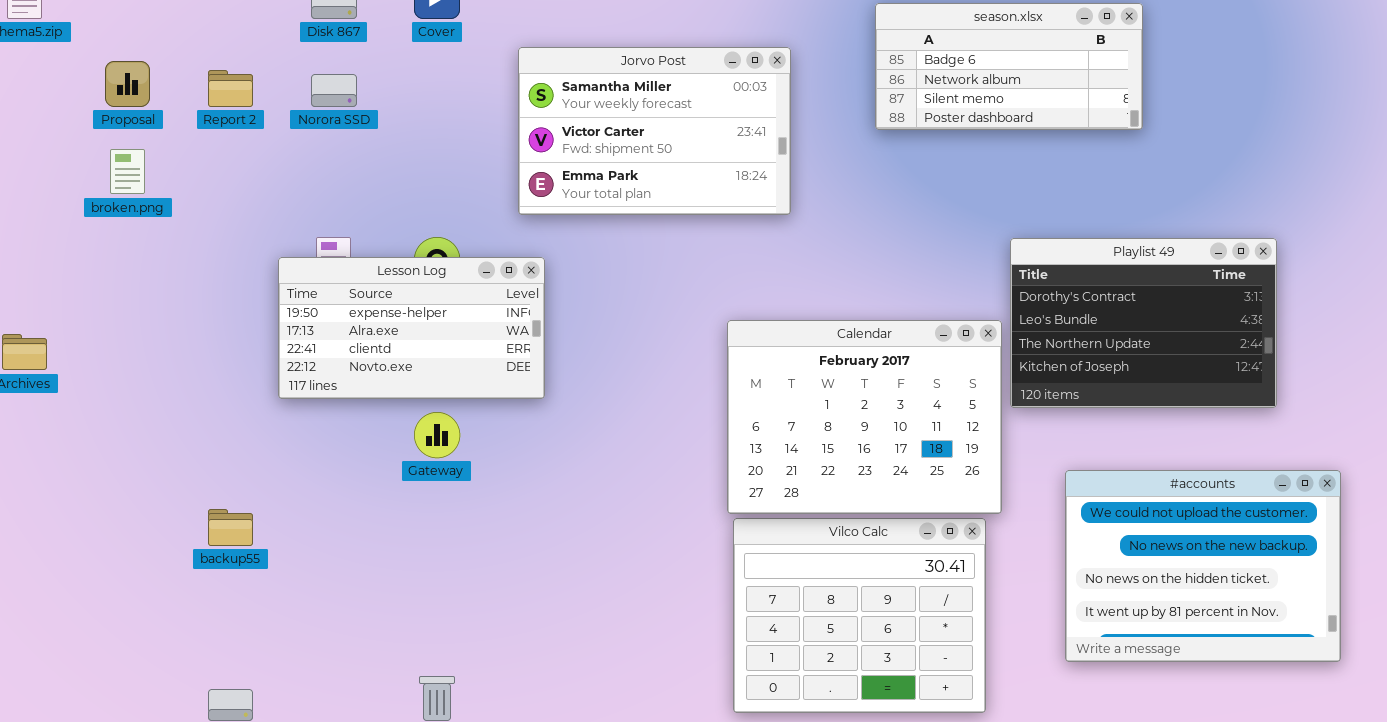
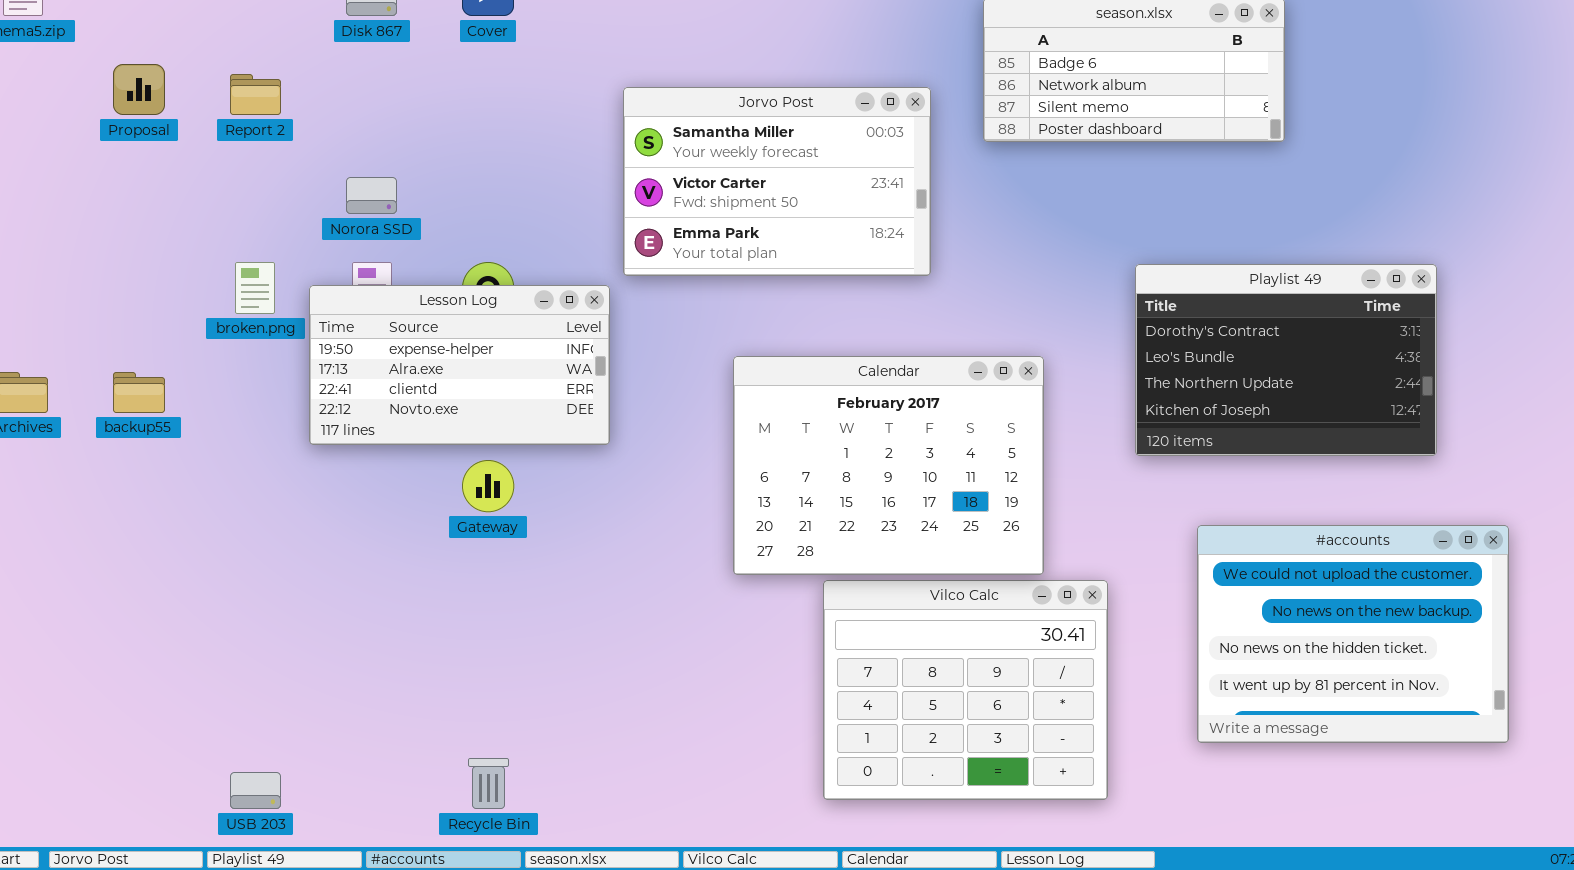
Jorvo Post: [518,47,791,215] -> [623,87,931,276], moved
Norora SSD: [311,74,357,107] -> [346,177,397,214], moved
broken.png: [110,149,145,194] -> [235,262,275,314], moved
Calendar: [727,320,1002,514] -> [733,356,1044,575], moved
backup55: [208,509,253,546] -> [113,372,165,413], moved

